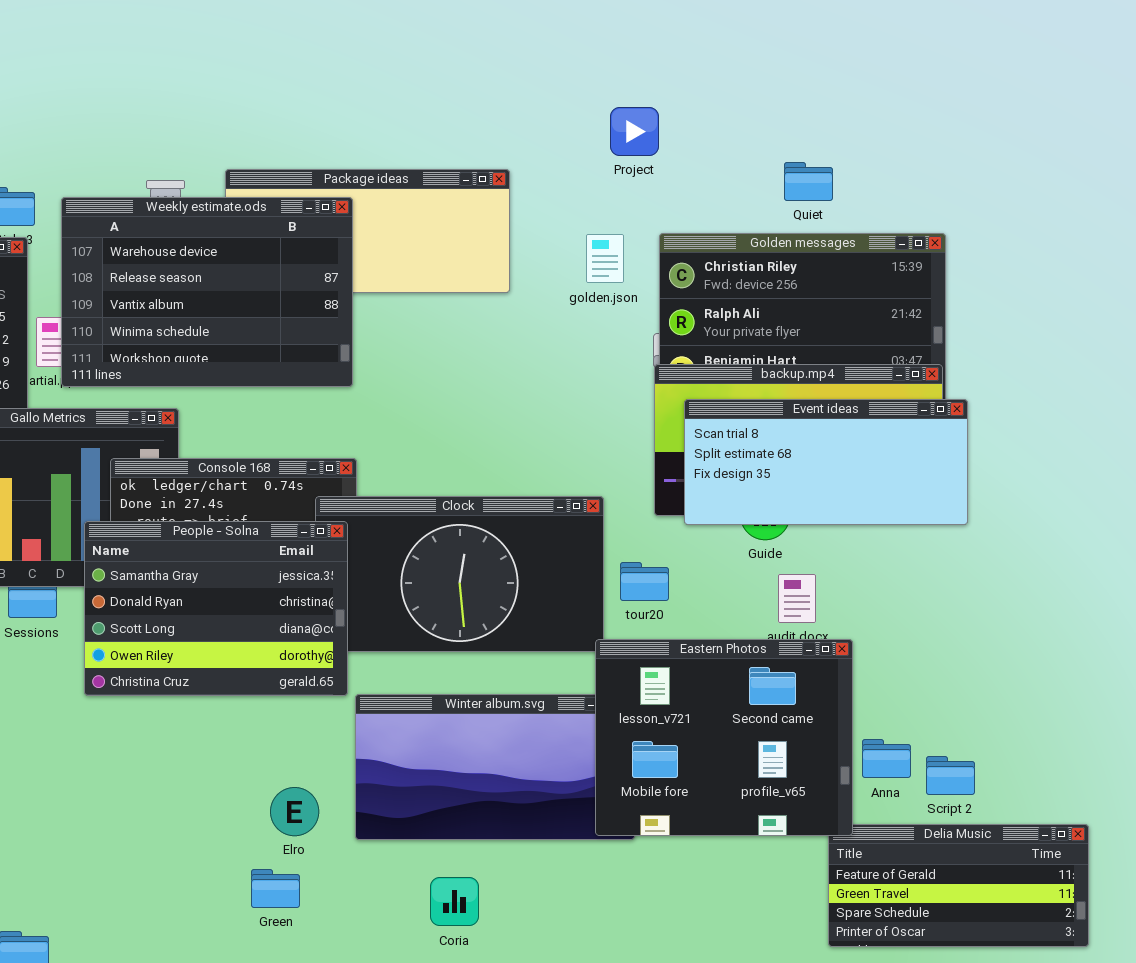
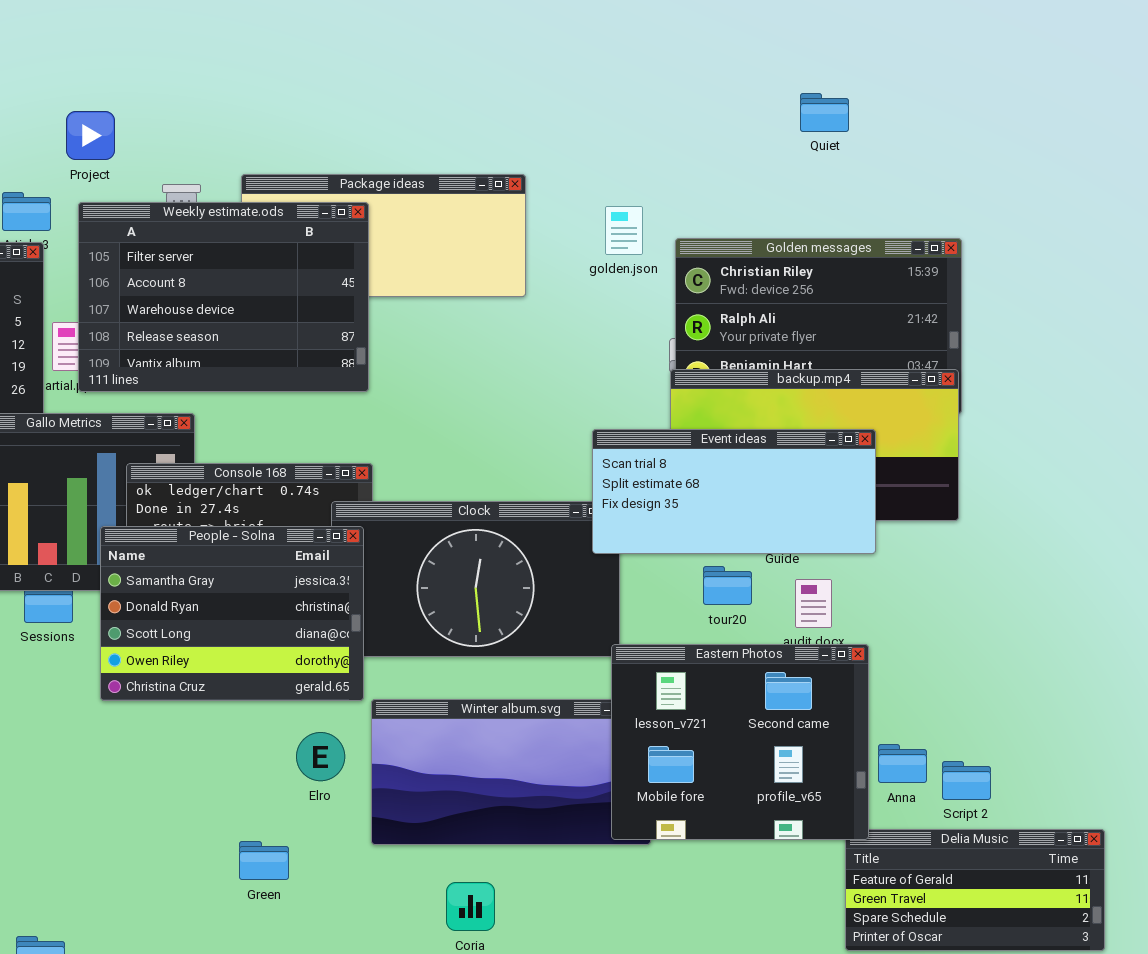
Project: [610,107,659,156] -> [66,111,115,160], moved
Quiet: [784,162,833,201] -> [800,93,849,132], moved
Weekly estimate.ods: [61,197,353,387] -> [78,202,369,392], scrolled up 2 rows
golden.json: [586,234,624,283] -> [605,206,643,255], moved
Event ideas: [684,399,968,525] -> [592,429,876,554], moved
tour20: [620,562,669,601] -> [703,566,752,605], moved
Elro: [270,787,319,836] -> [296,732,345,781], moved
Green: [251,869,300,908] -> [239,841,289,880], moved

